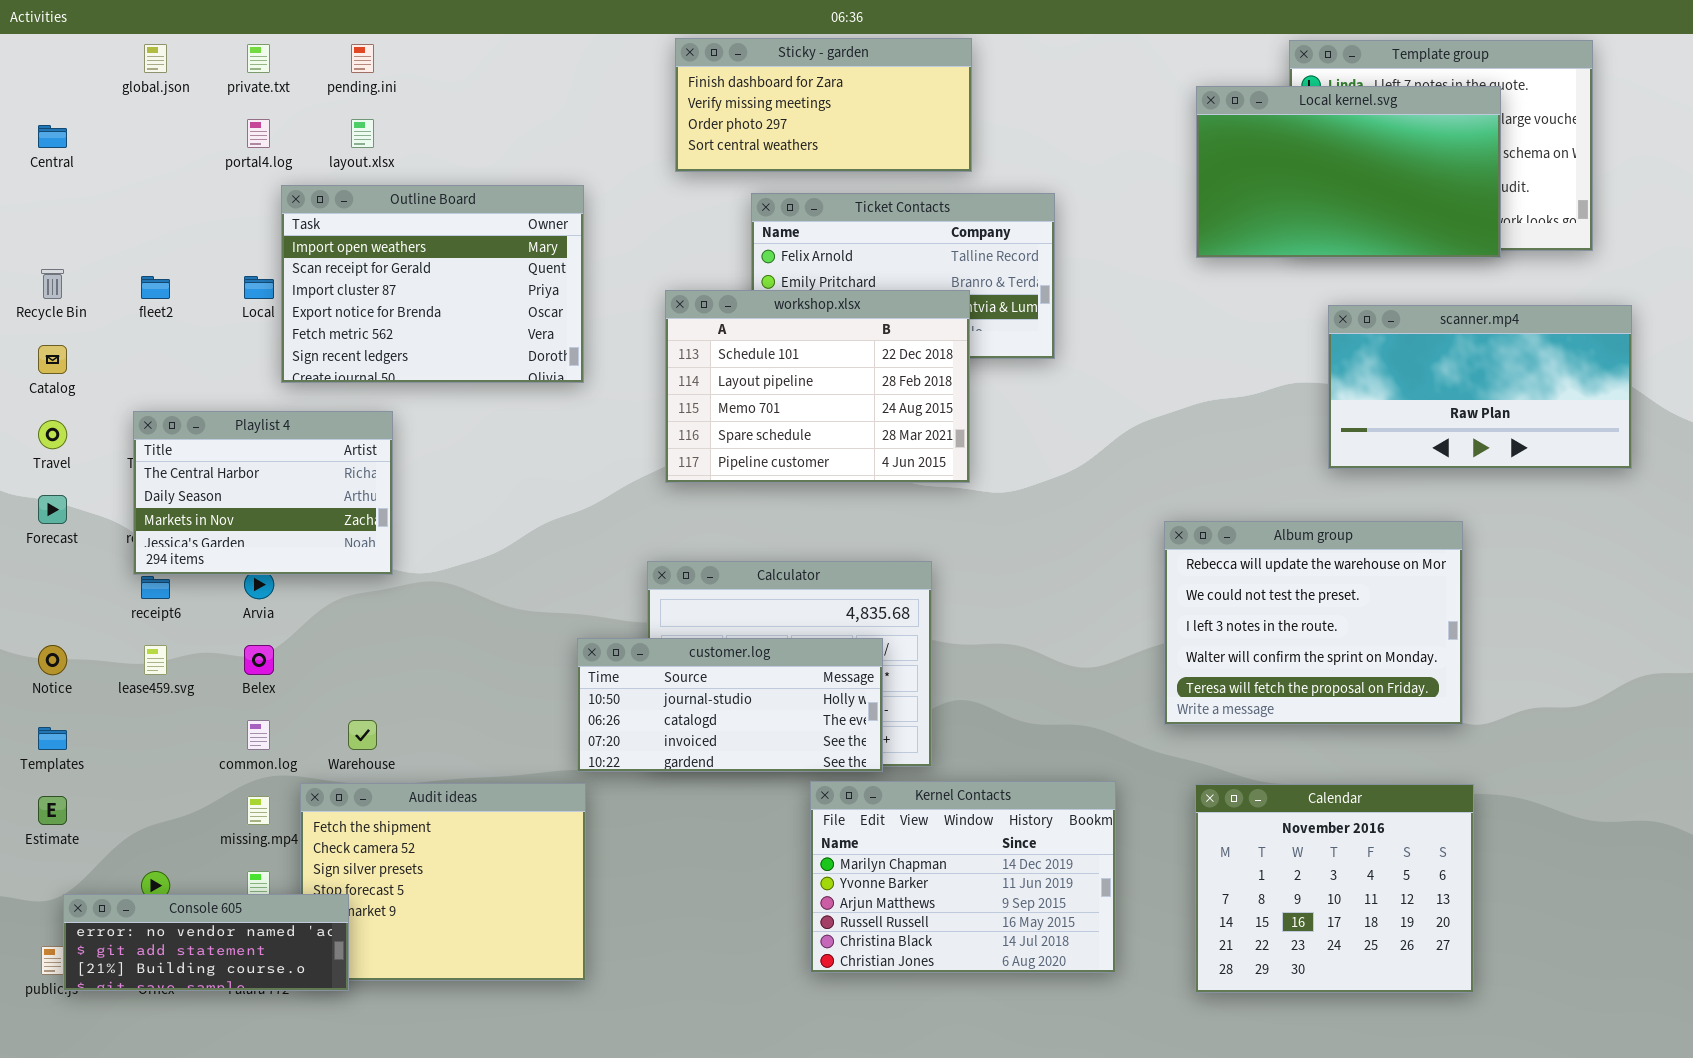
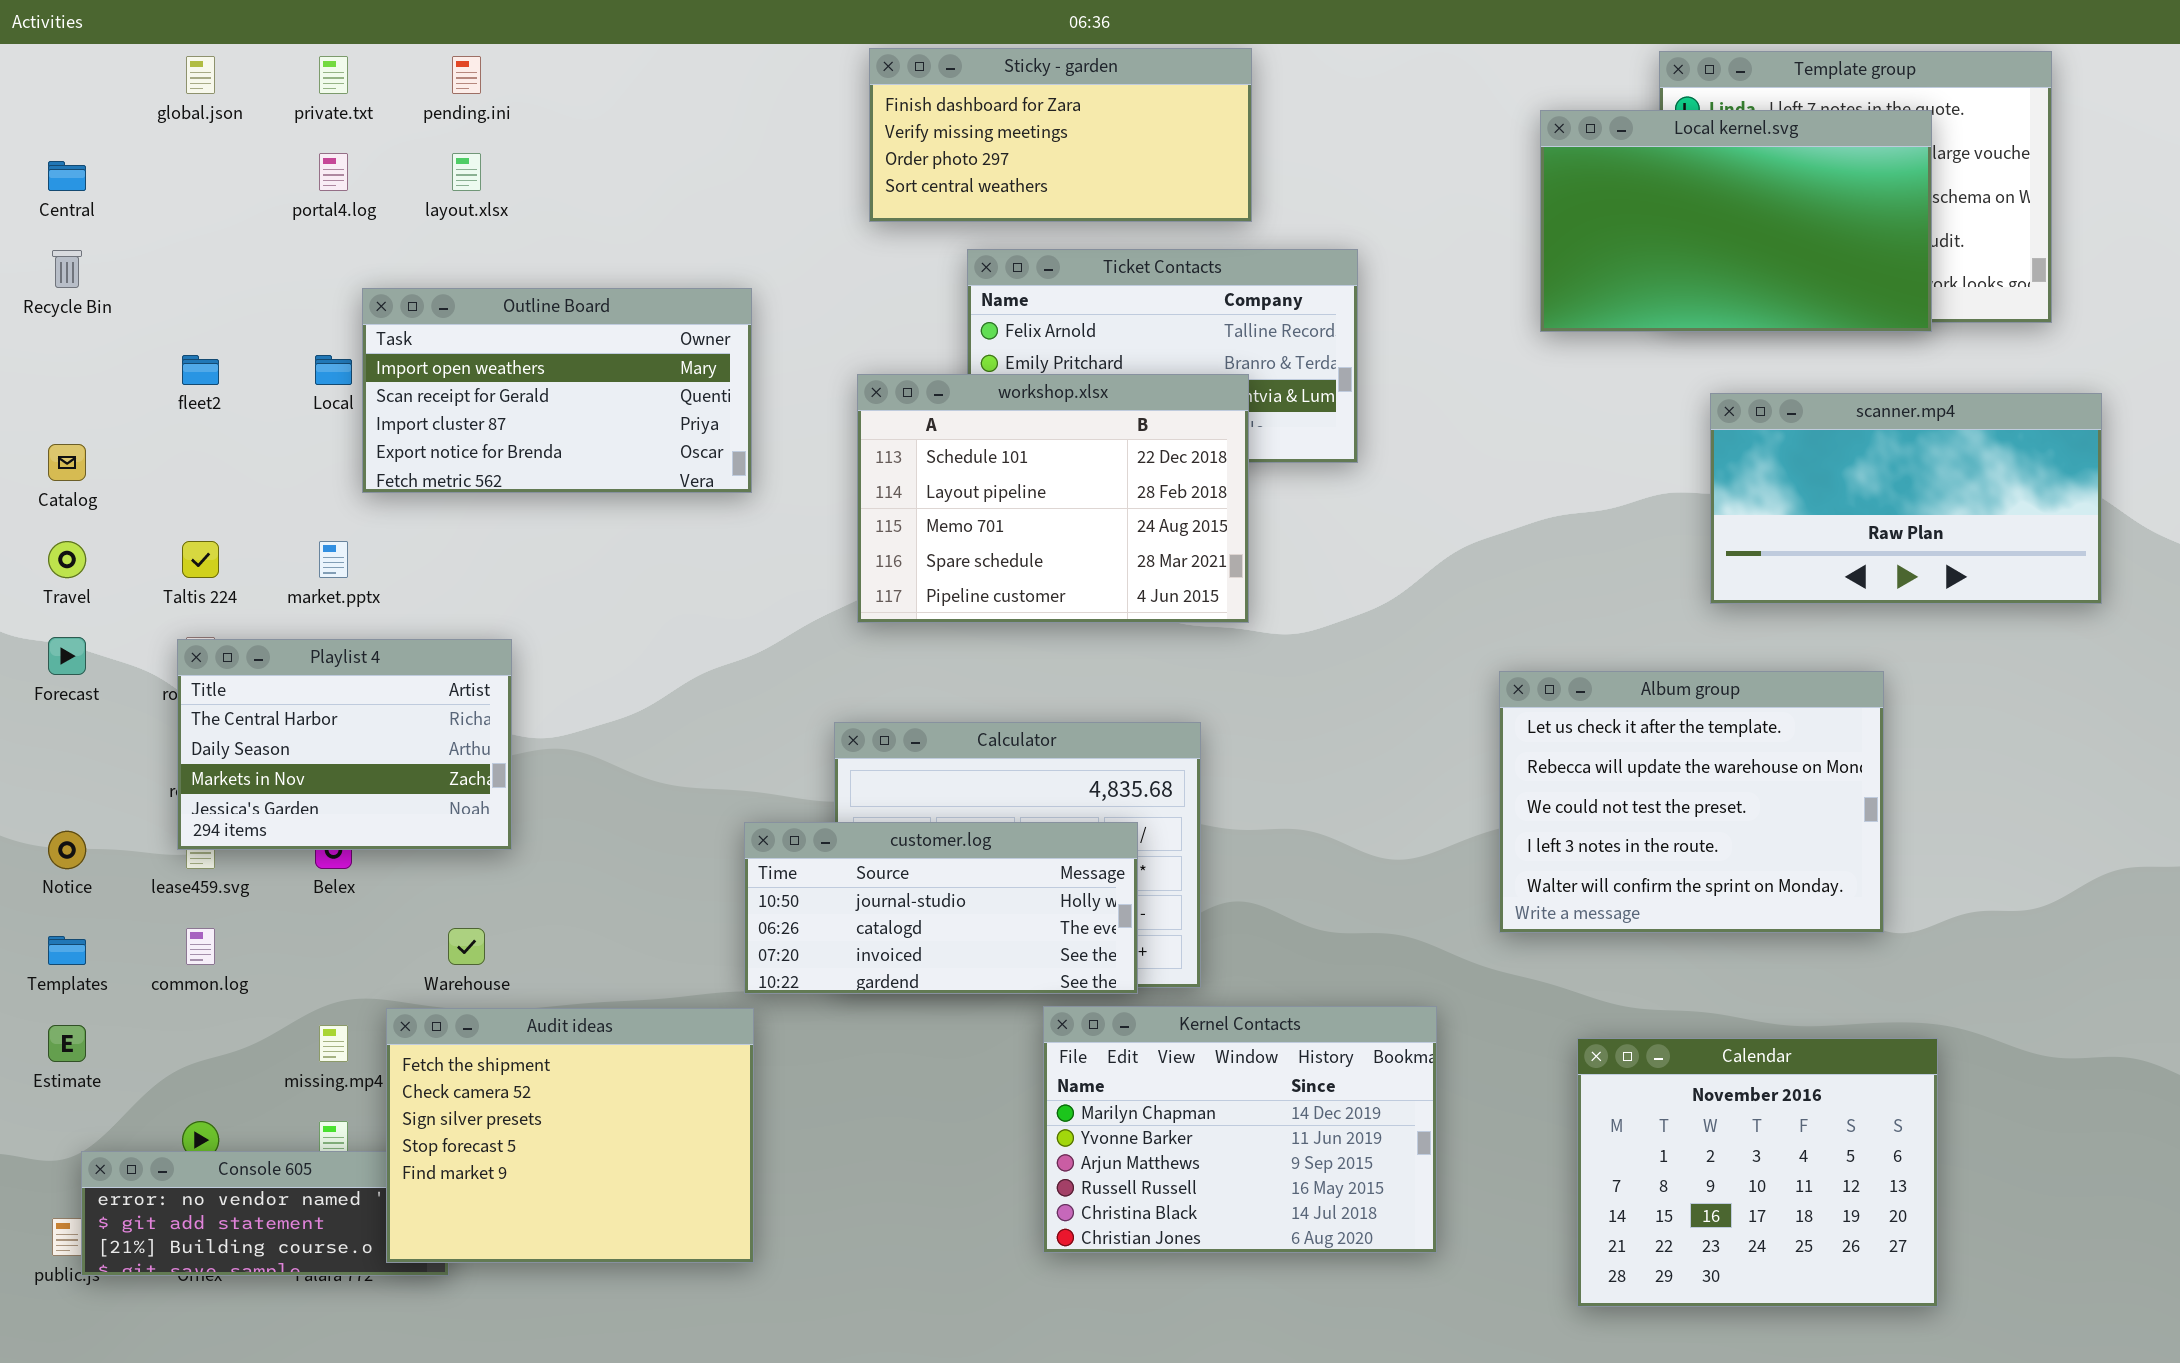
Outline Board: [281,185,584,383] -> [362,288,752,493], resized
Recycle Bin: [41,269,64,299] -> [52,250,82,288], moved
Playlist 4: [133,411,393,575] -> [177,639,512,850], moved
Album group: [1164,521,1463,725] -> [1499,671,1884,933], scrolled up 1 row
common.log: [247,720,270,750] -> [186,928,215,965], moved
Audit ideas: [300,783,586,981] -> [386,1008,754,1263], raised
Calendar: [1195,784,1474,993] -> [1577,1038,1938,1307], moved

